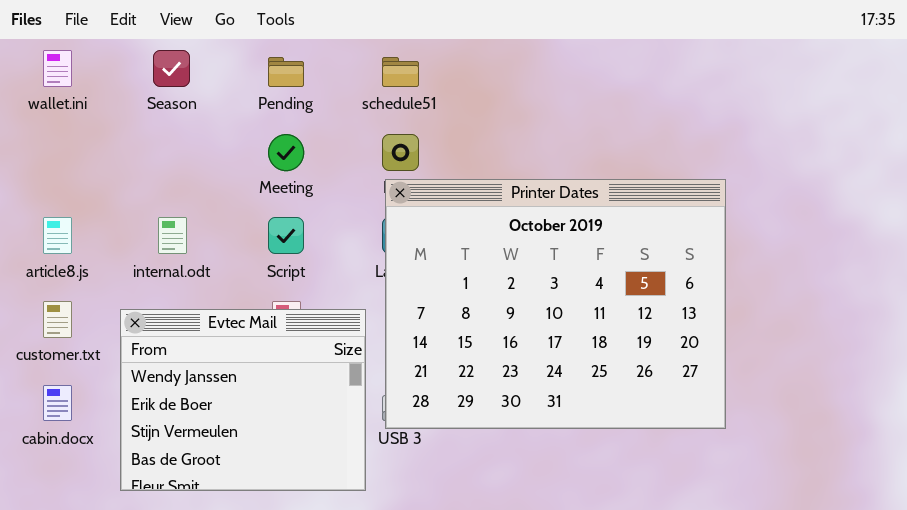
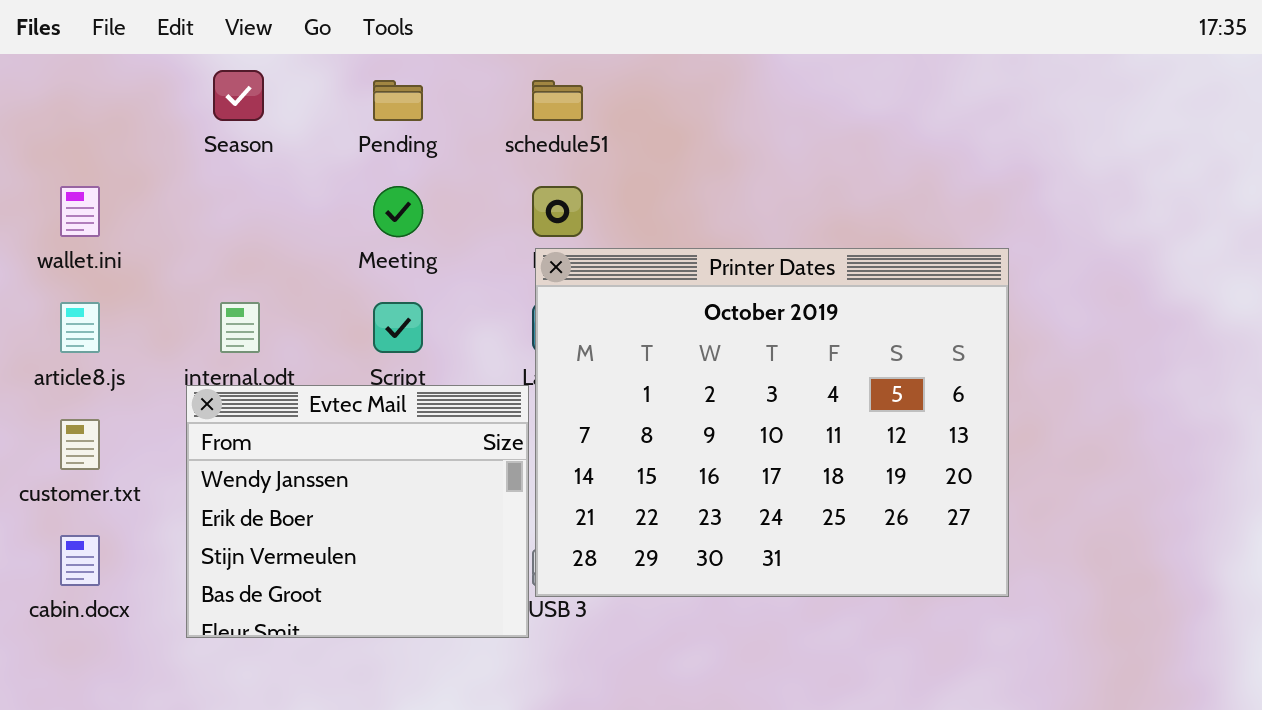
wallet.ini: [43,50,72,87] -> [60,186,100,237], moved
Evtec Mail: [120,309,366,491] -> [186,385,529,638], moved

